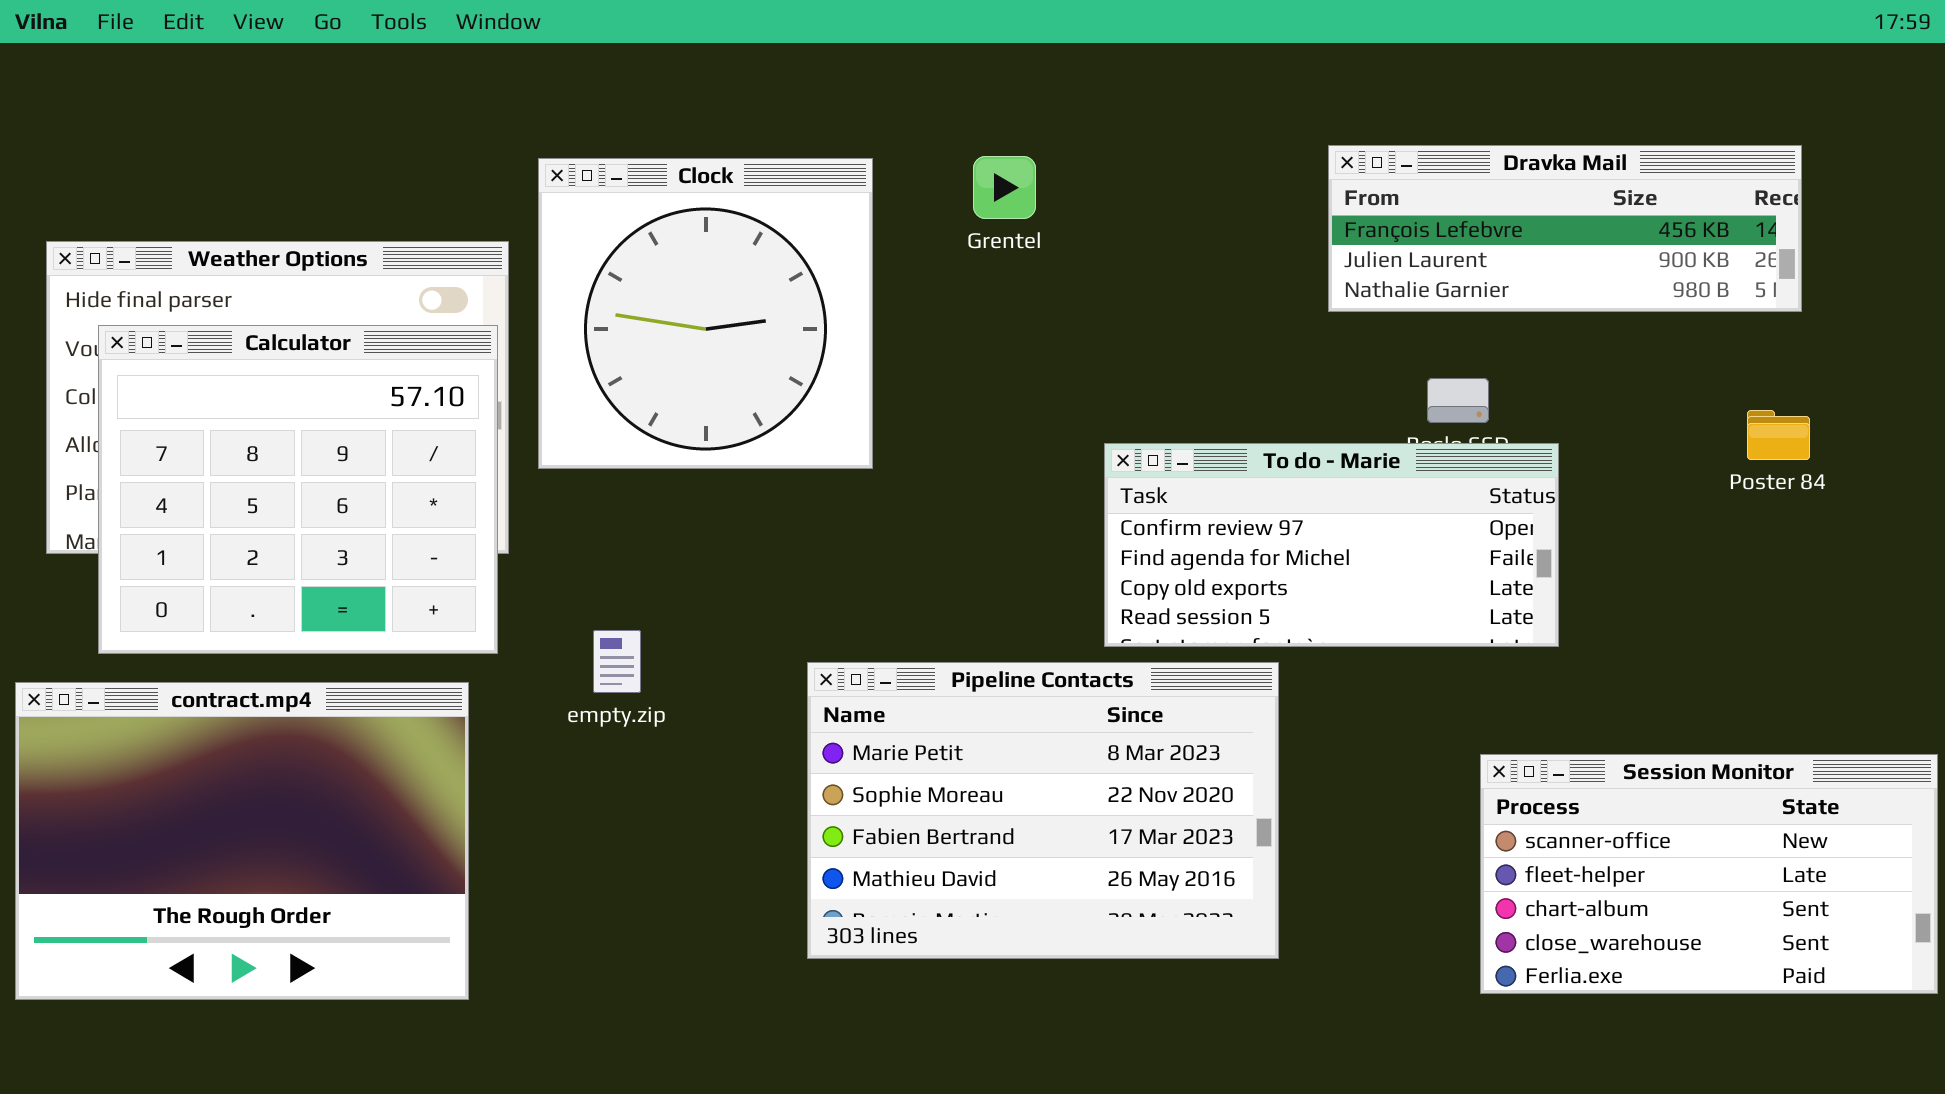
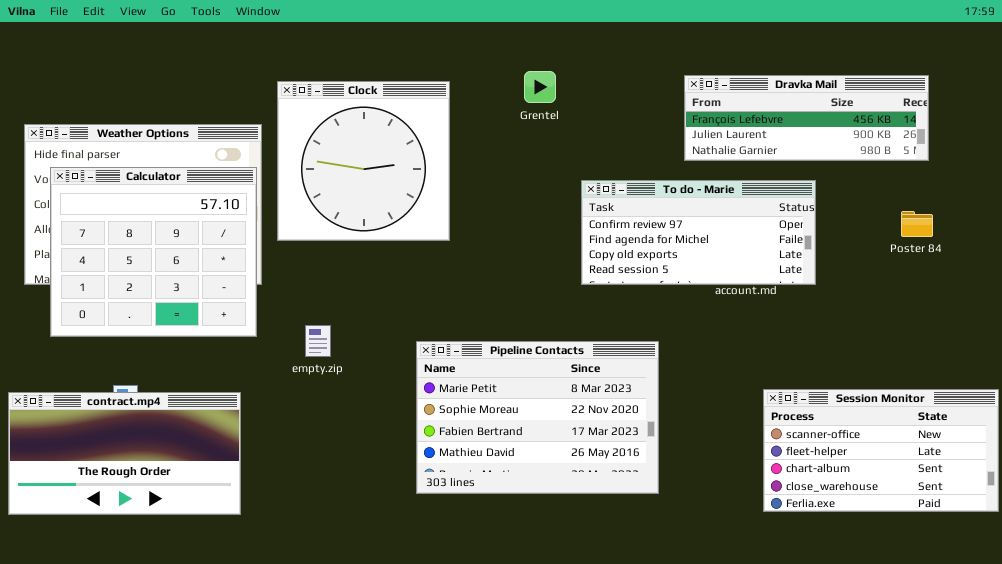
Grentel: [973,156,1036,219] -> [524,71,556,103], moved
To do - Marie: [1104,443,1559,647] -> [581,180,816,285], moved
contract.mp4: [15,682,469,1000] -> [8,392,241,515], resized

